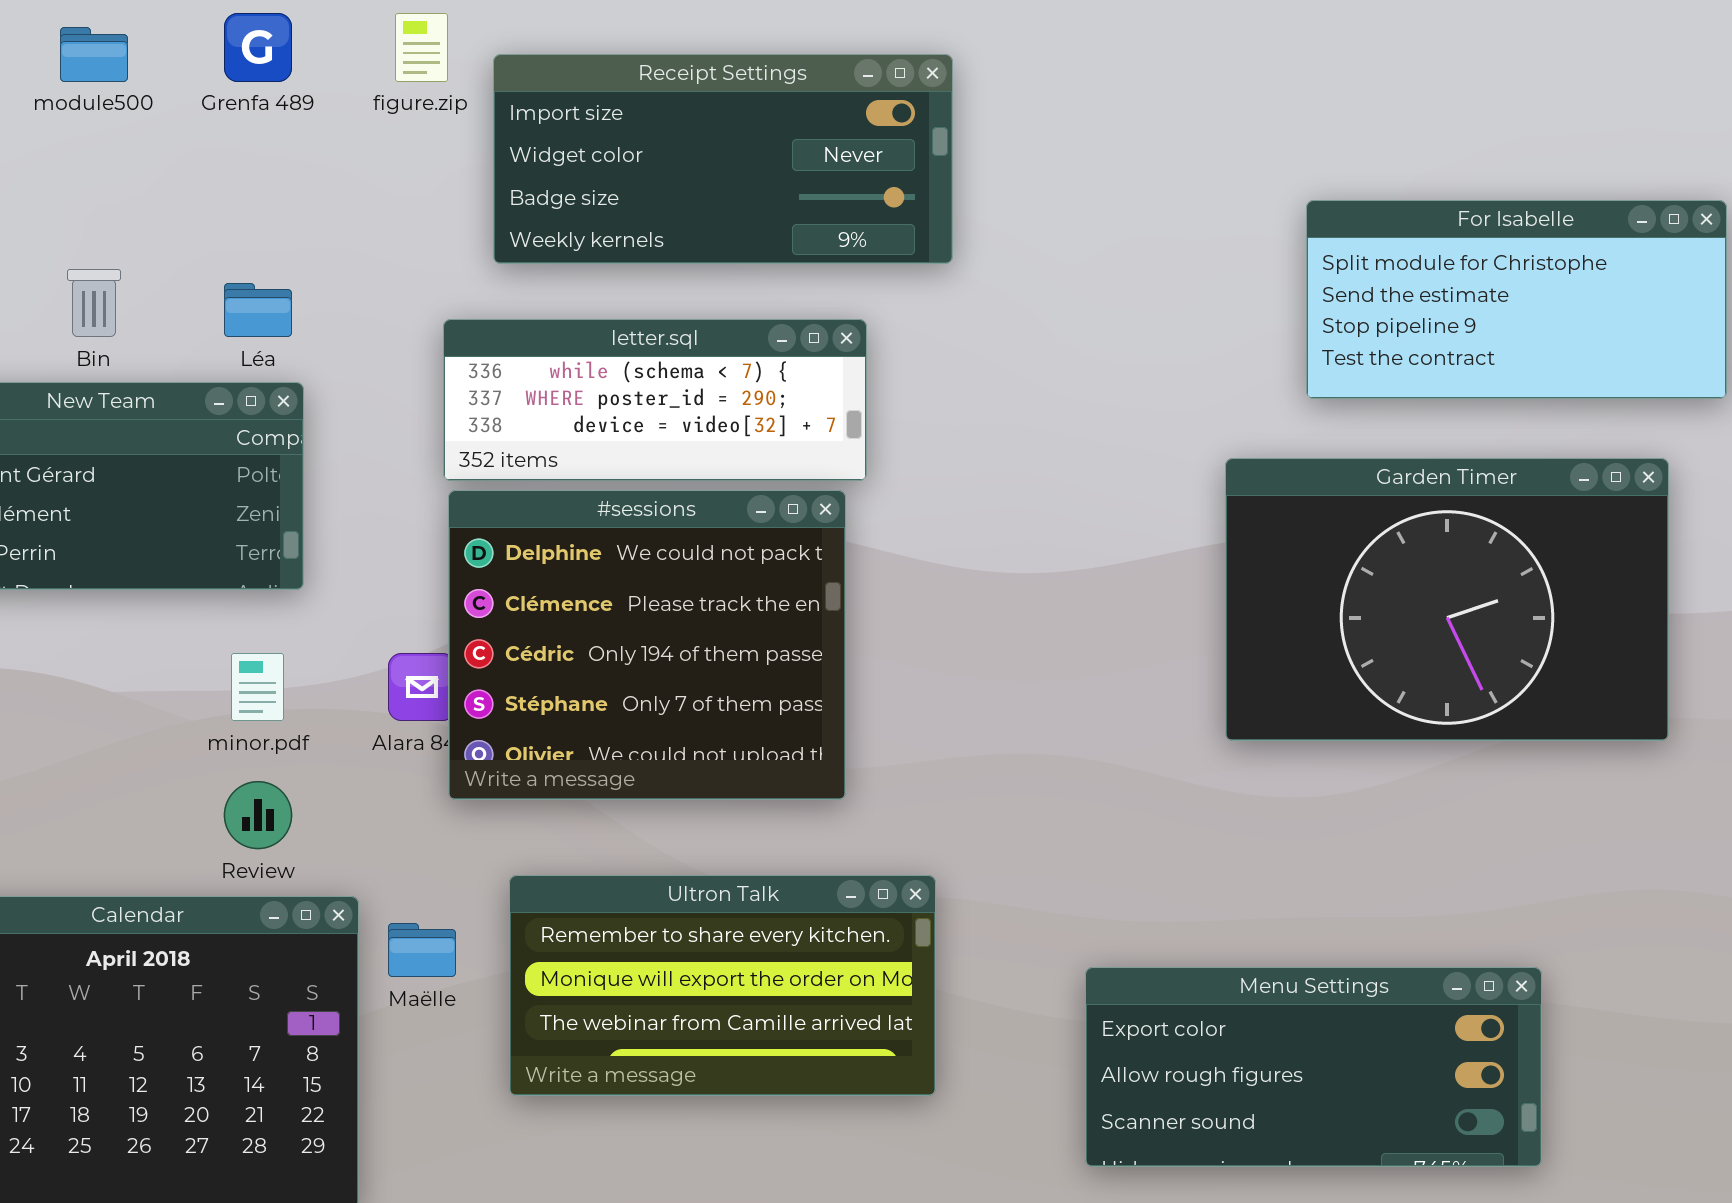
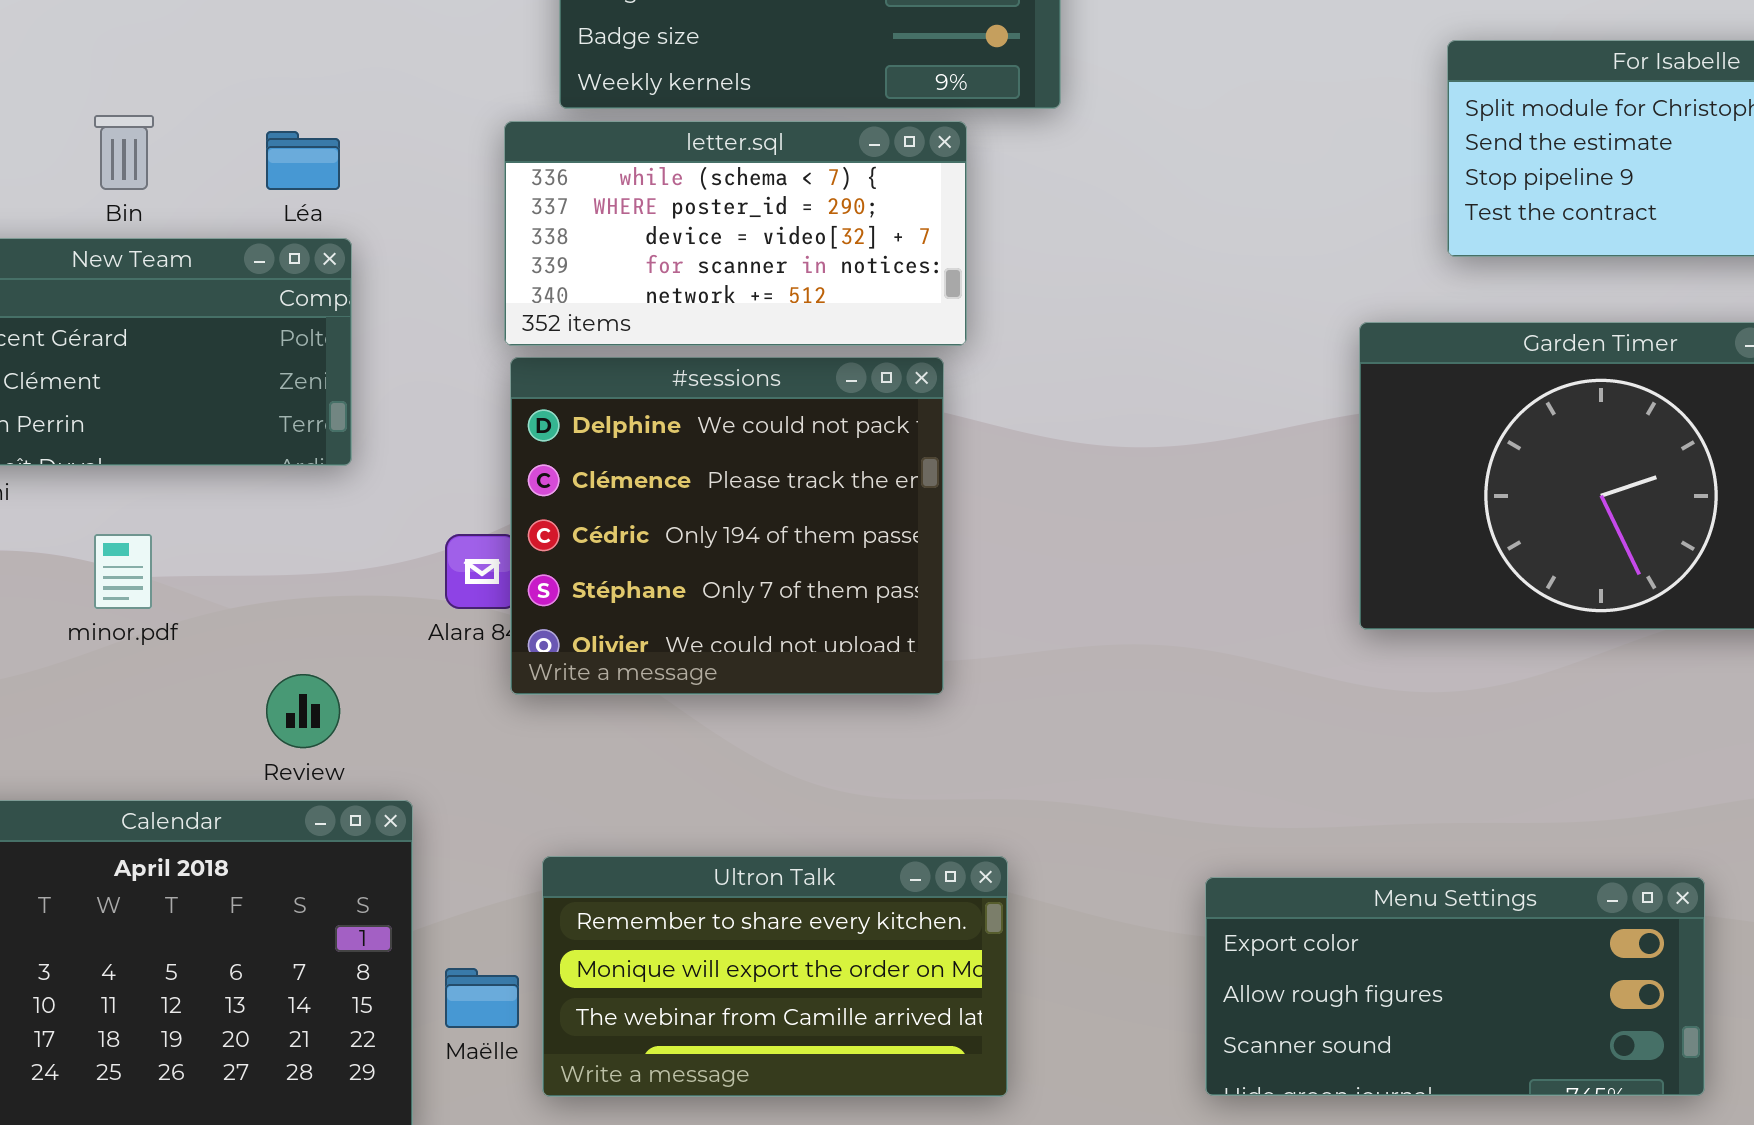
letter.sql: [443,319,867,481] -> [504,121,967,346], resized
minor.pdf: [231,653,284,721] -> [94,534,152,609], moved
Ultron Talk: [509,875,936,1096] -> [542,856,1008,1097], moved
Maëlle: [388,923,456,977] -> [445,968,519,1028], moved

